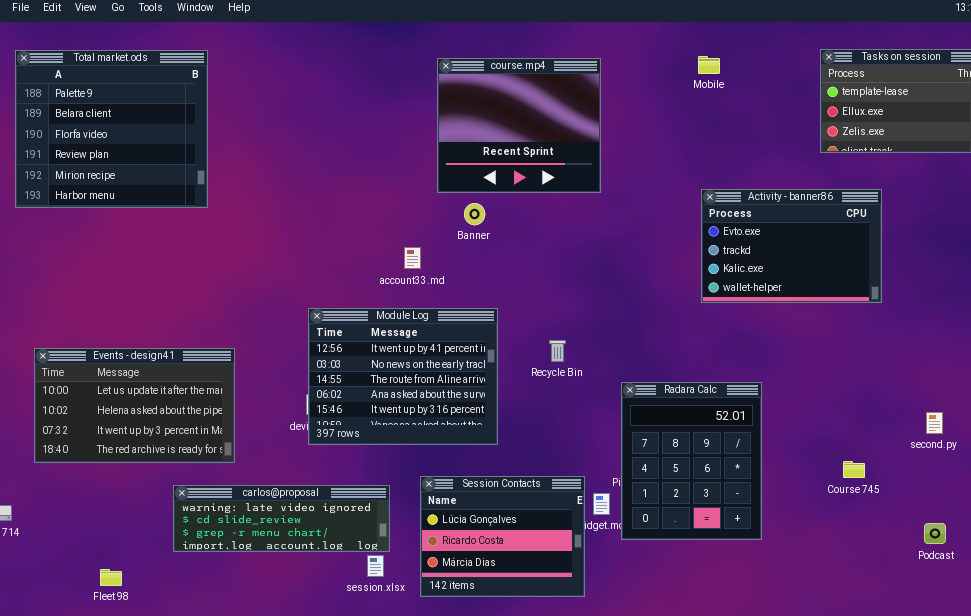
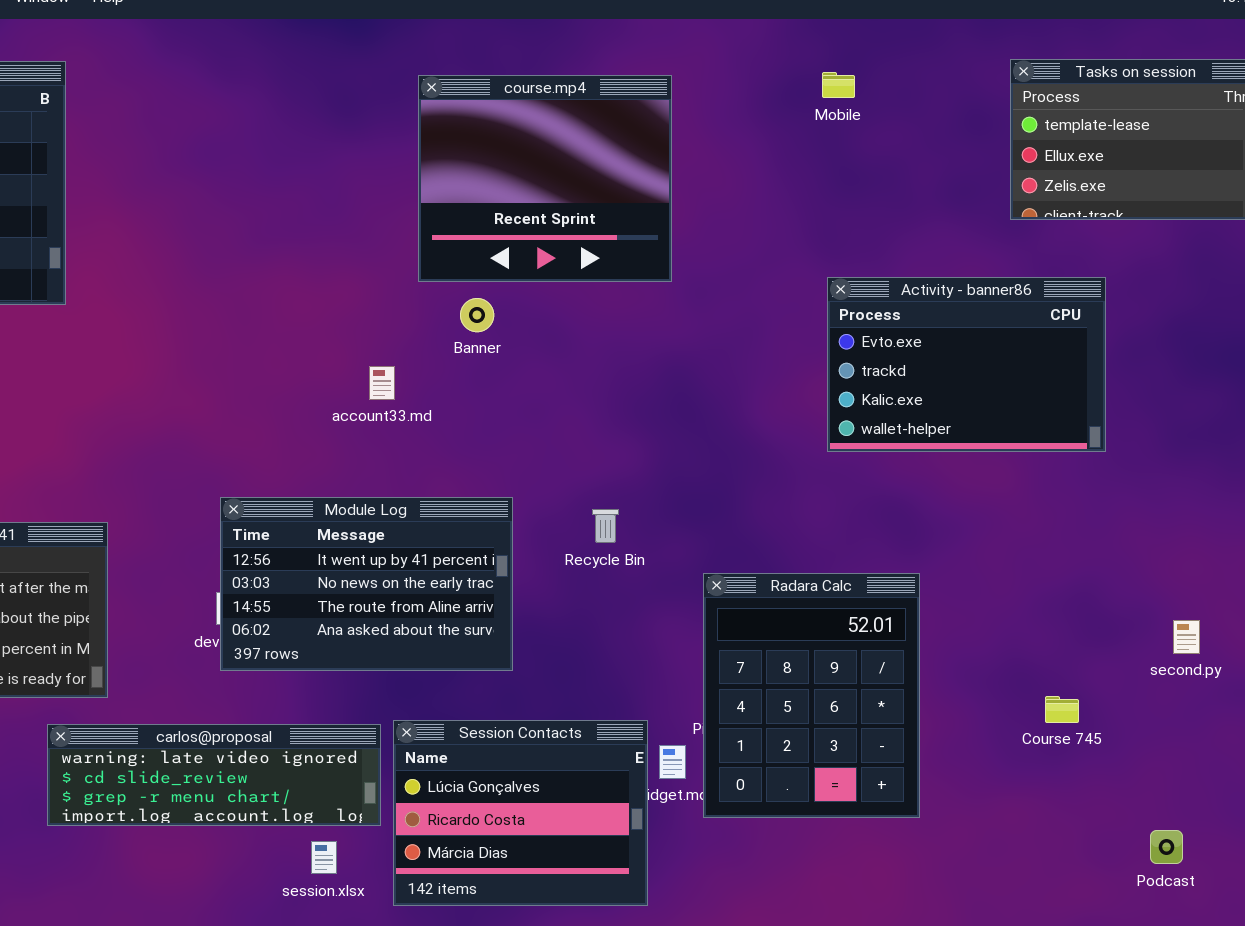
Module Log: [308,308,498,445] -> [220,497,513,671], resized
carlos@proposal: [173,485,390,552] -> [47,724,381,826], moved
Podcast: [924,523,946,544] -> [1150,830,1183,864], moved

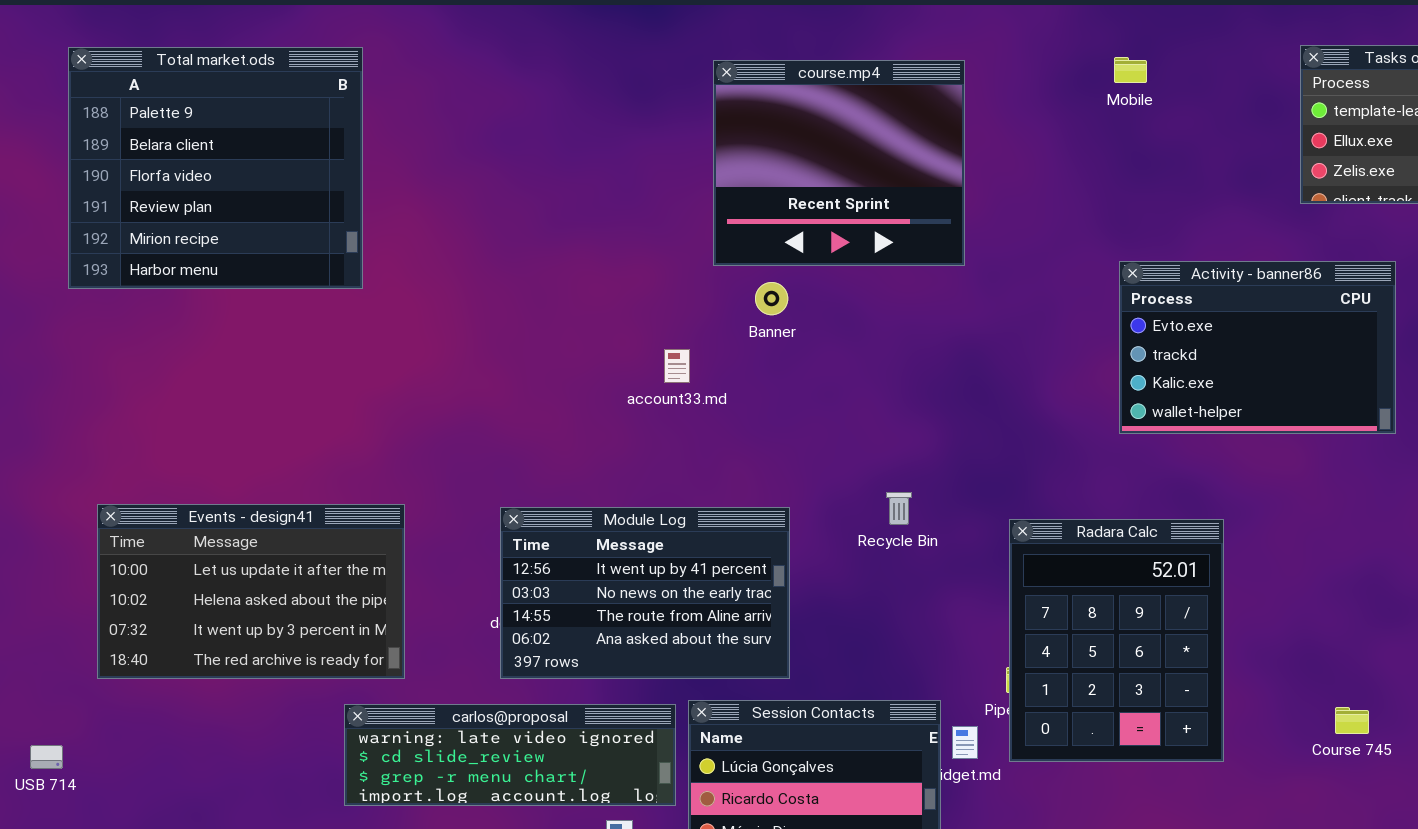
Module Log: [220,497,513,671] -> [500,507,790,679], moved
Radara Calc: [703,573,920,818] -> [1009,519,1224,762], moved
Course 745: [1045,696,1079,723] -> [1335,707,1369,734], moved

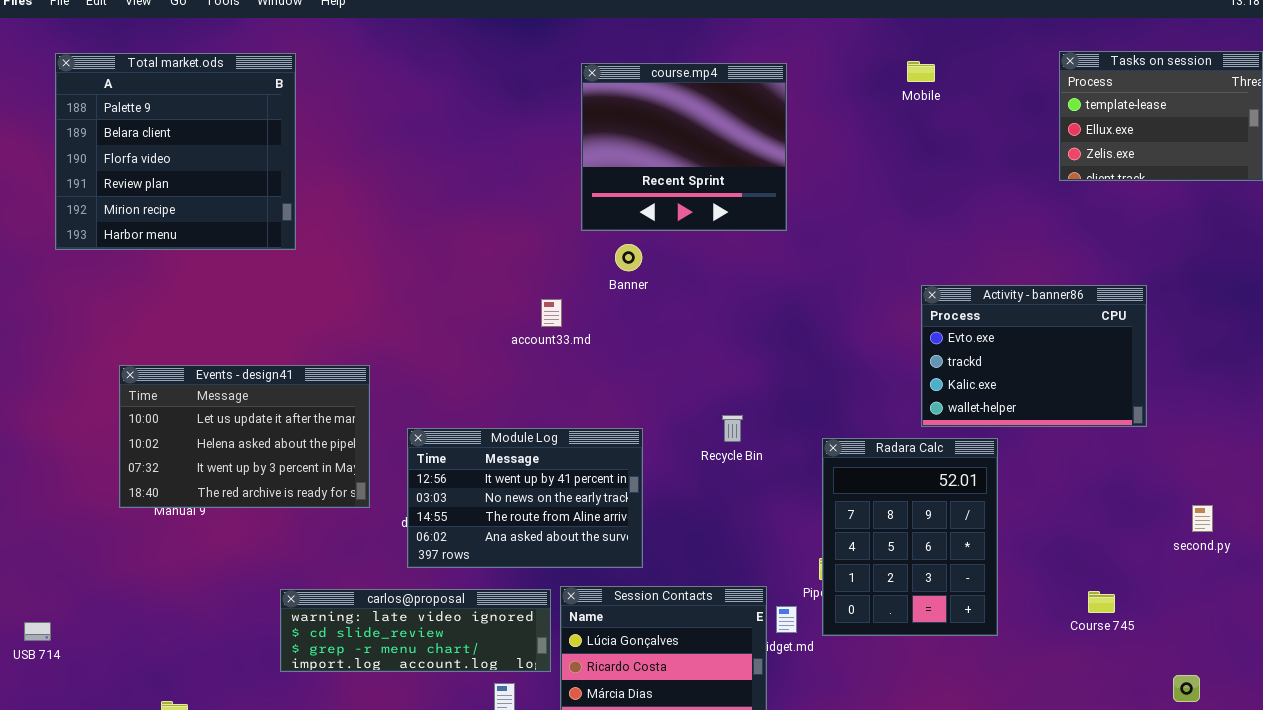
Activity - banner86: [1119,261,1396,434] -> [921,285,1147,427], moved
Events - design41: [97,504,405,679] -> [119,365,370,508], moved

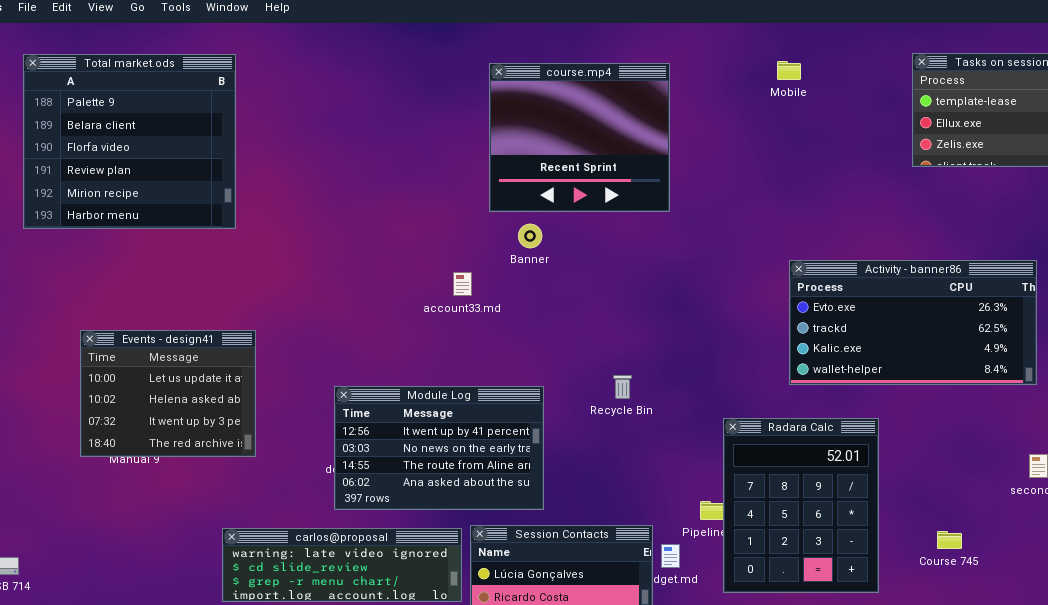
Activity - banner86: [921,285,1147,427] -> [789,260,1037,385], resized
Events - design41: [119,365,370,508] -> [80,330,256,457], resized
Radara Calc: [822,438,998,636] -> [723,418,879,593], moved

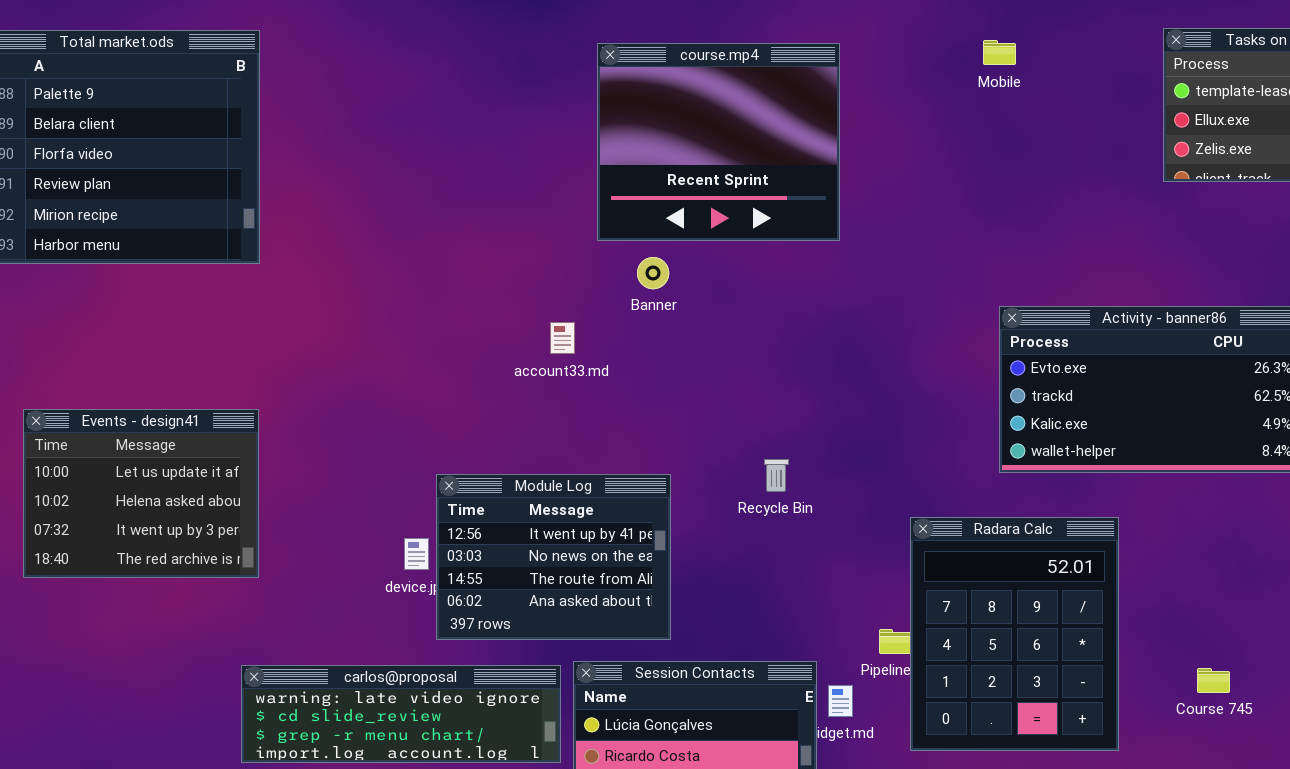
Events - design41: [80,330,256,457] -> [23,409,259,578], moved
Module Log: [334,386,544,510] -> [436,474,671,640], resized

